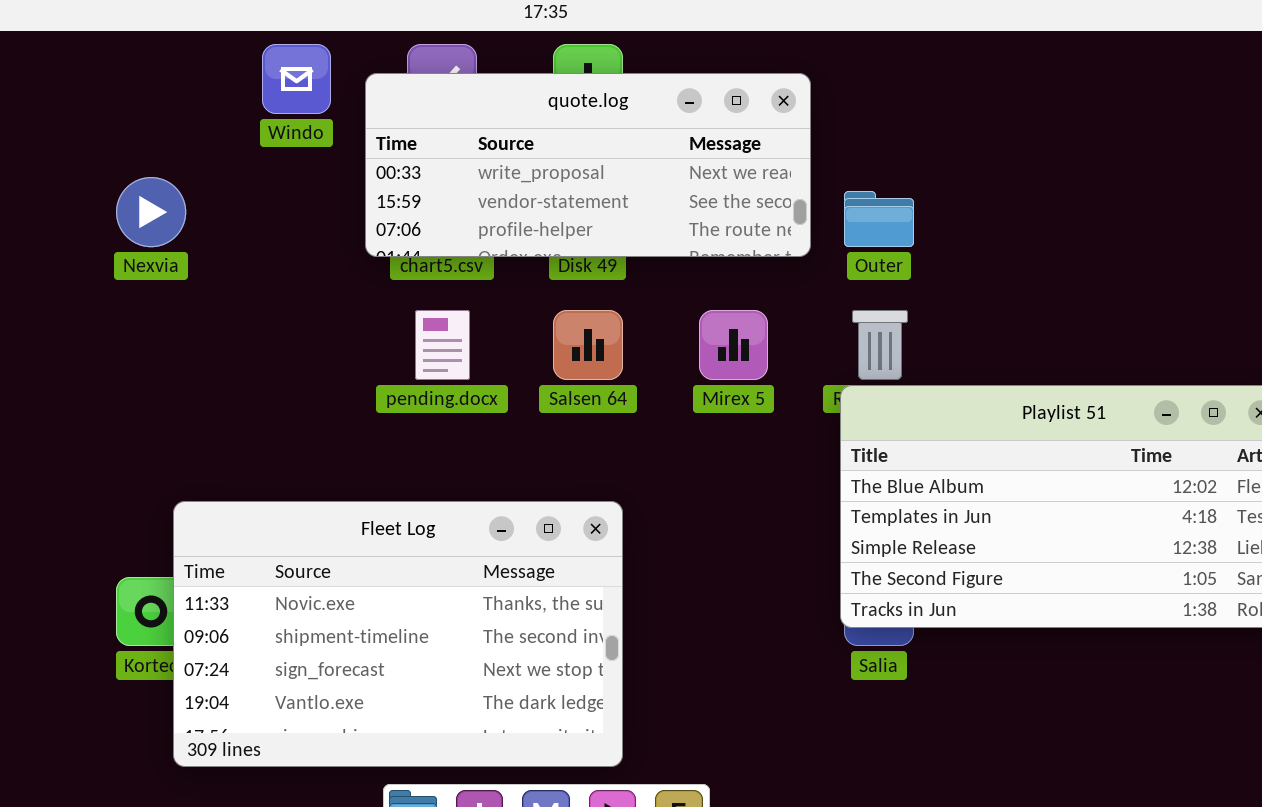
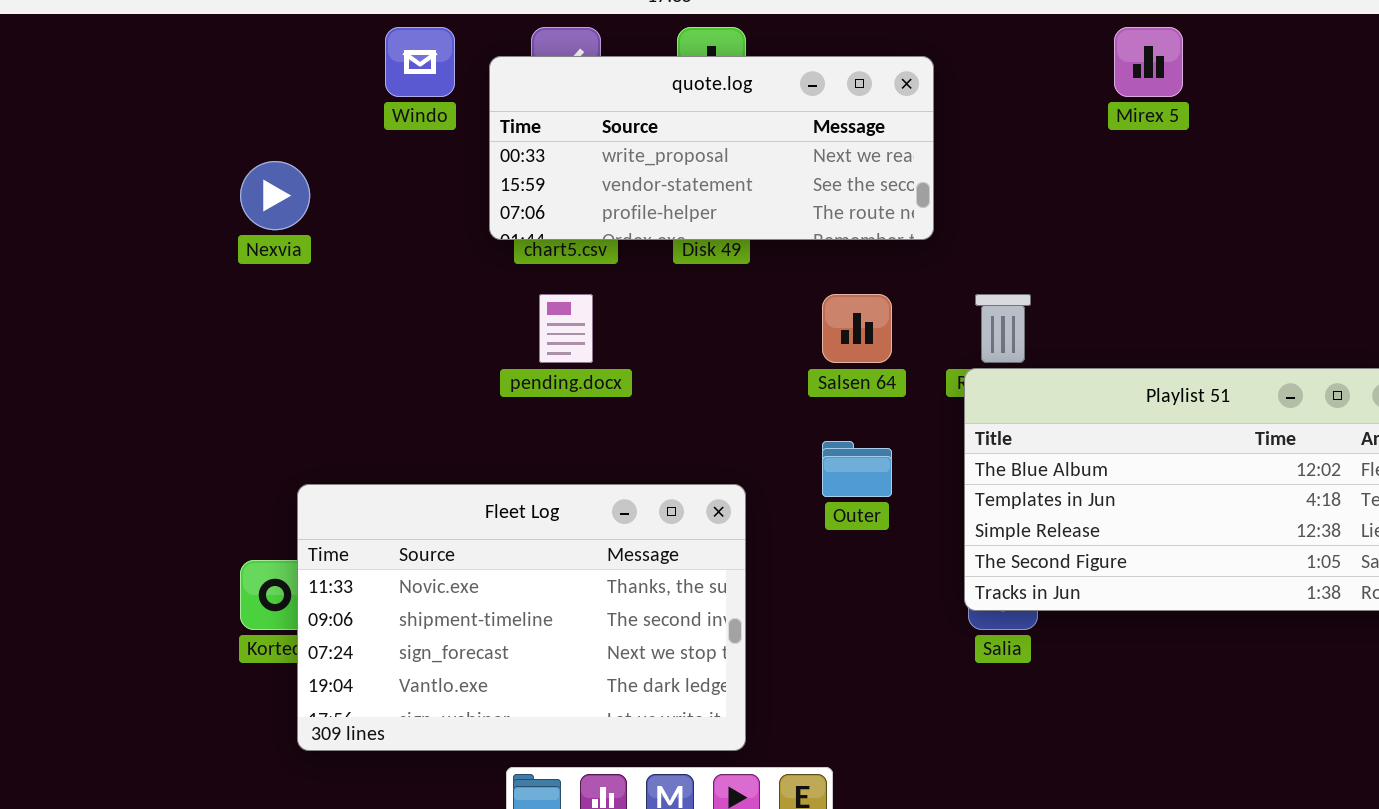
Outer: [844,191,914,247] -> [822,441,892,497], moved
Salsen 64: [553,310,623,380] -> [822,294,892,363], moved
Mirex 5: [699,310,768,380] -> [1114,27,1183,97], moved

